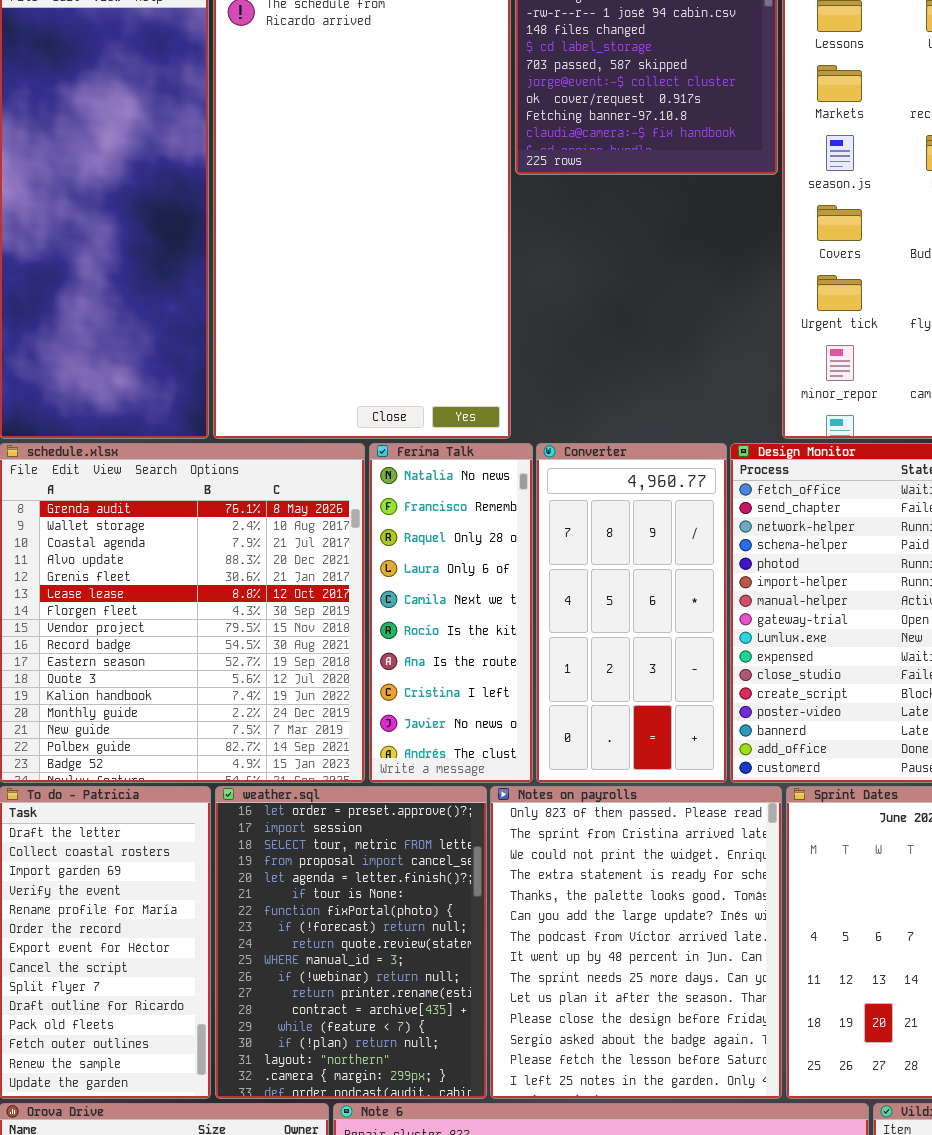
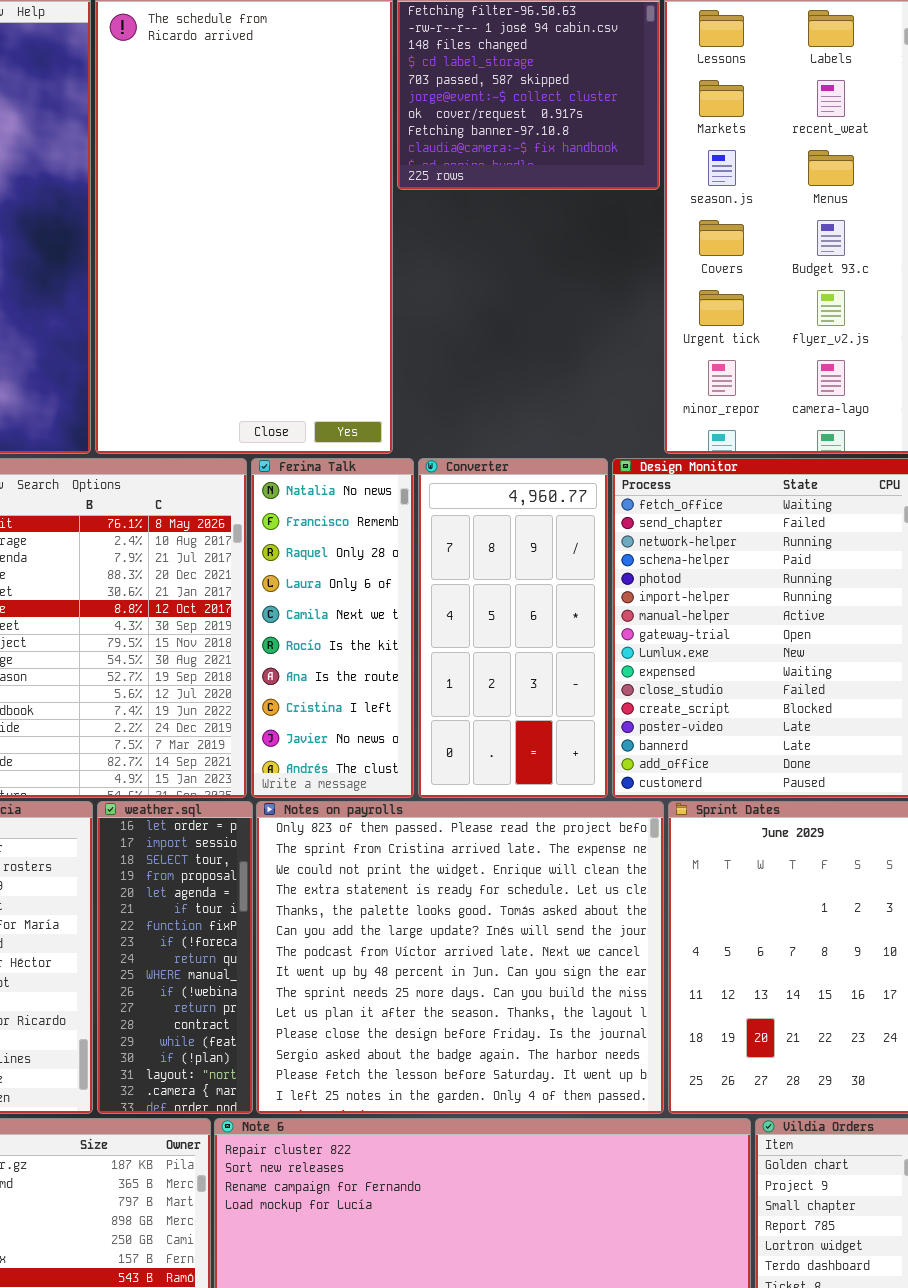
weather.sql: [215,786,487,1099] -> [97,801,253,1114], resized
Notes on payrolls: [490,786,782,1099] -> [256,801,664,1114], resized

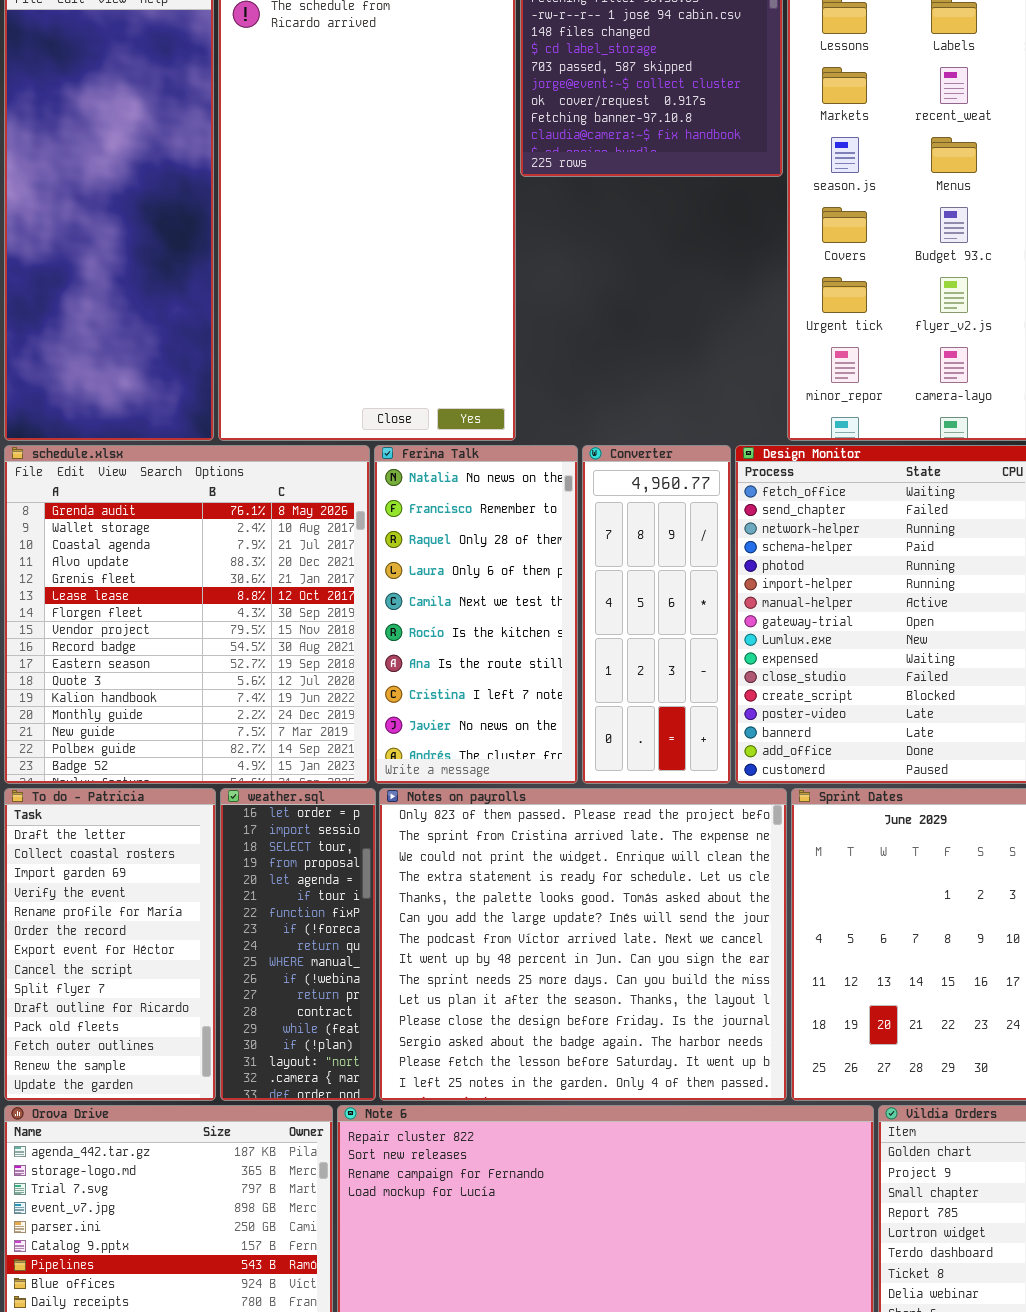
Ferima Talk: [251,458,414,798] -> [374,445,578,784], resized
Converter: [418,458,608,798] -> [582,445,731,784], resized

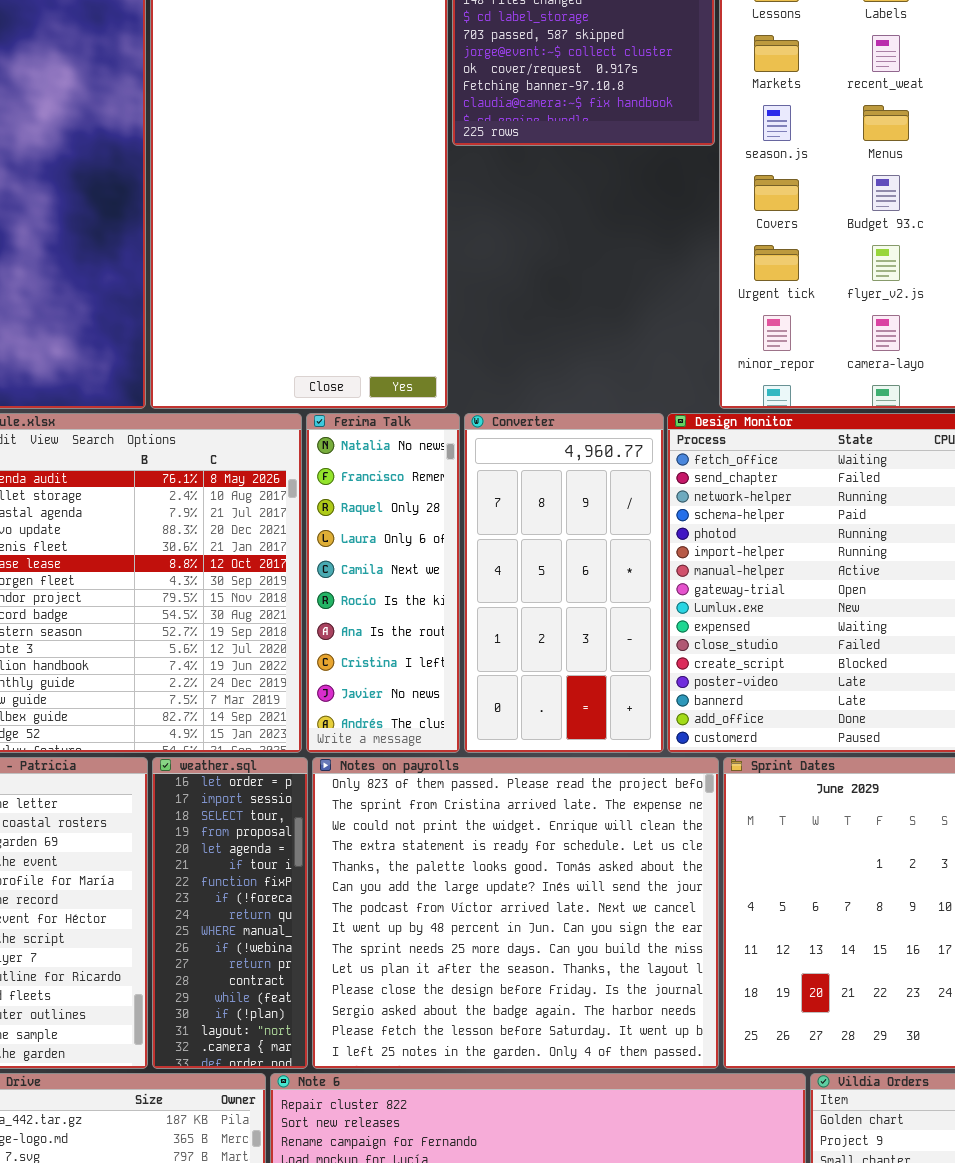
Ferima Talk: [374,445,578,784] -> [306,413,460,753], resized
Converter: [582,445,731,784] -> [464,413,664,753], resized

